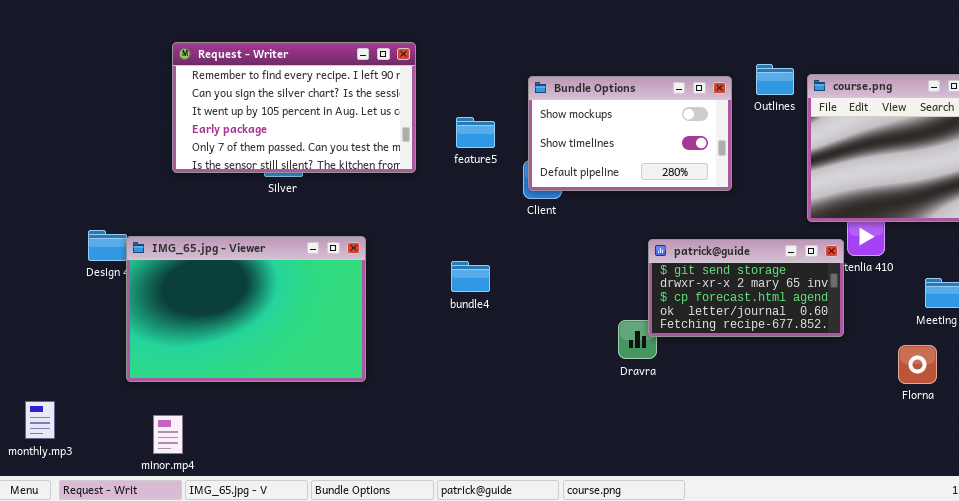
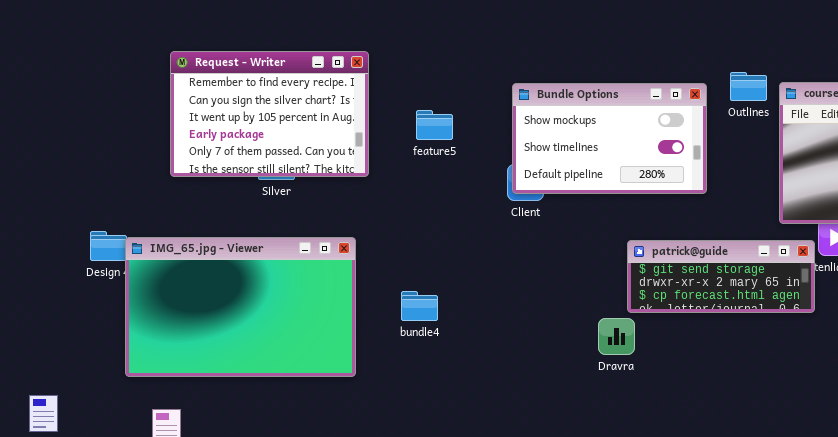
Request - Writer: [172,42,416,173] -> [170,51,369,177], resized
feature5: [456,117,495,148] -> [416,110,453,140], moved
patrick@guide: [648,239,844,337] -> [627,240,815,313], resized
bundle4: [451,261,490,292] -> [401,291,438,321], moved

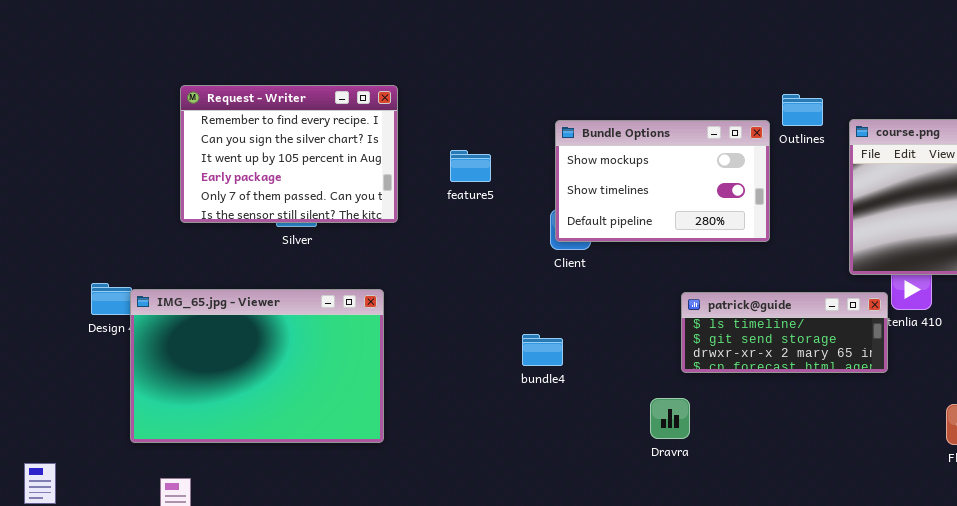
Outlines: [730,72,767,101] -> [782,94,823,126], moved
patrick@guide: [627,240,815,313] -> [681,292,888,373], scrolled up 1 row
bundle4: [401,291,438,321] -> [522,334,563,366], moved
Dravra: [598,318,635,355] -> [650,398,690,439], moved

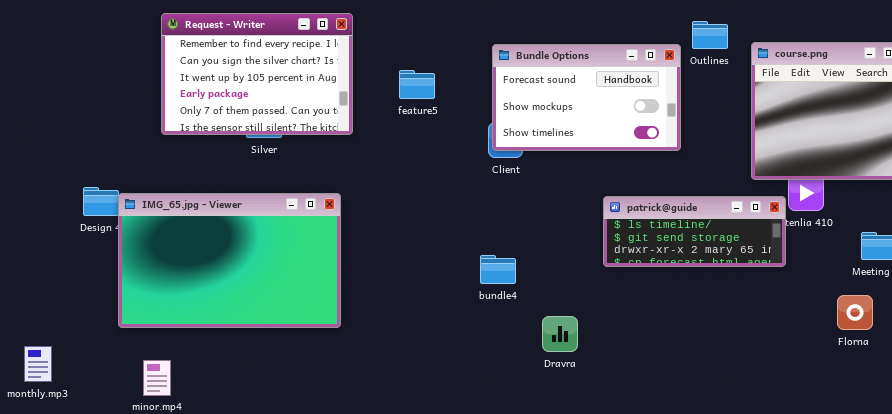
Bundle Options: [555,120,770,242] -> [492,44,681,151], scrolled up 1 row
bundle4: [522,334,563,366] -> [480,255,516,284], moved
Dravra: [650,398,690,439] -> [542,316,578,352], moved

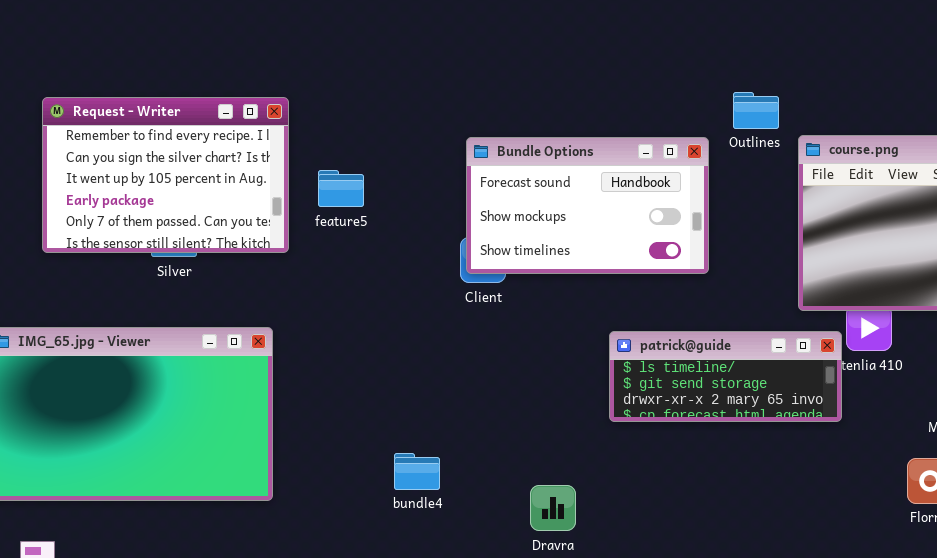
Outlines: [692,21,728,49] -> [733,92,779,129], moved
feature5: [399,70,435,99] -> [318,170,364,207], moved
bundle4: [480,255,516,284] -> [394,453,440,490], moved

